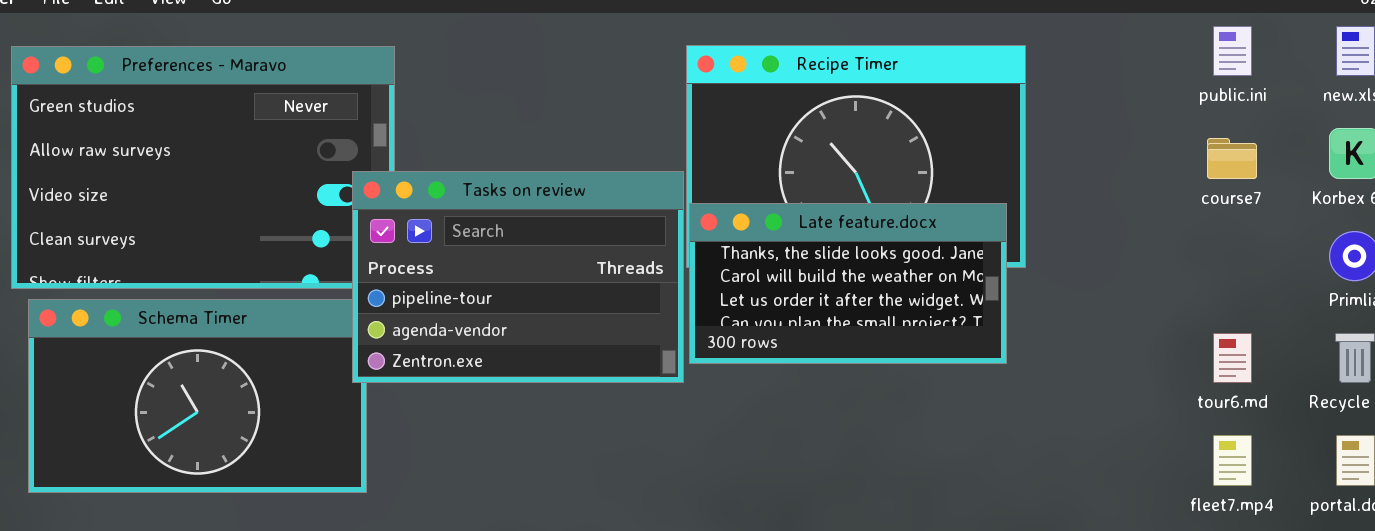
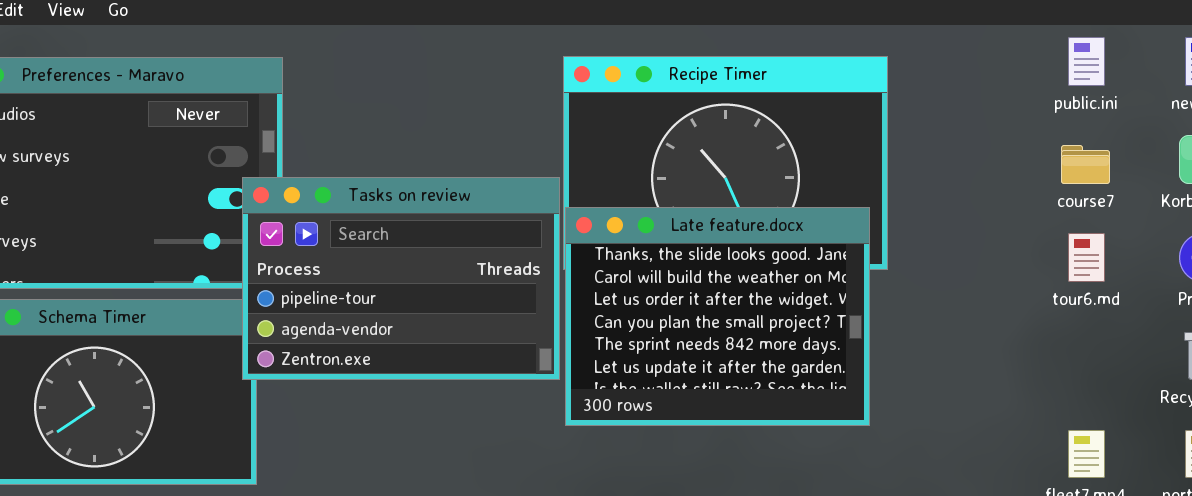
Late feature.docx: [689,203,1007,364] -> [565,207,870,426], resized
tour6.md: [1213,333,1252,383] -> [1068,233,1105,282], moved

